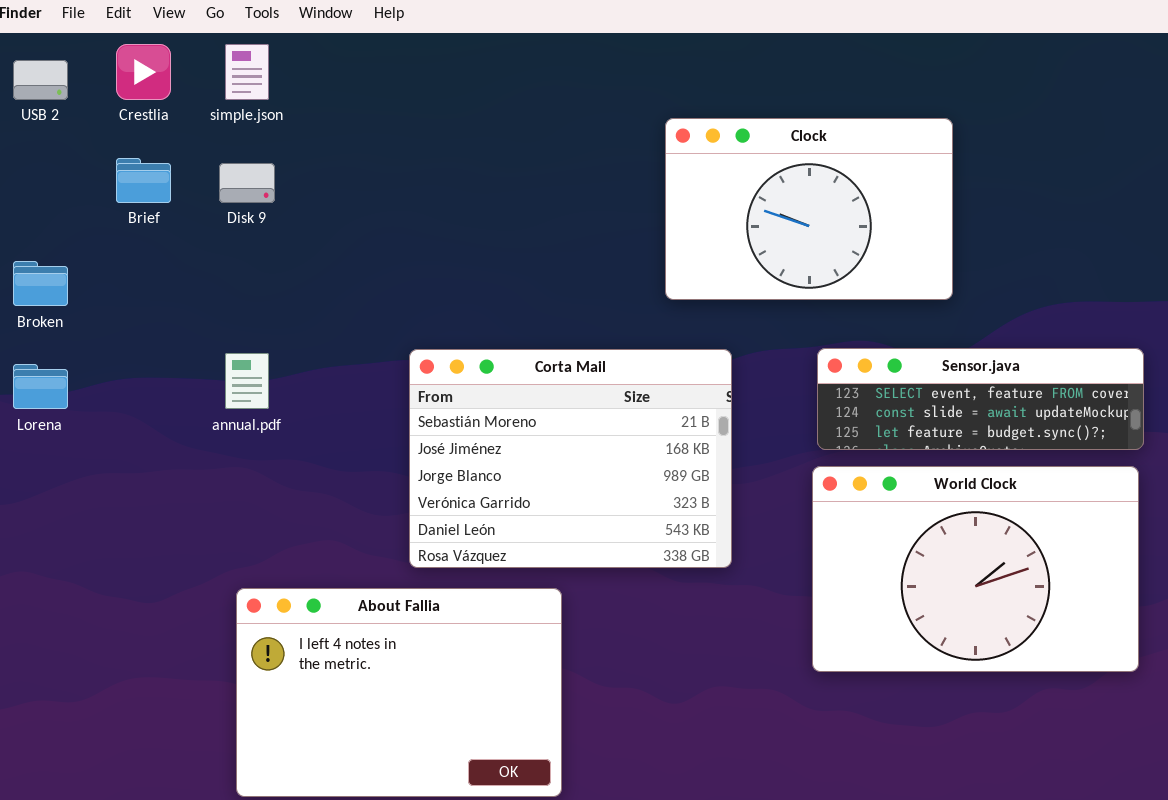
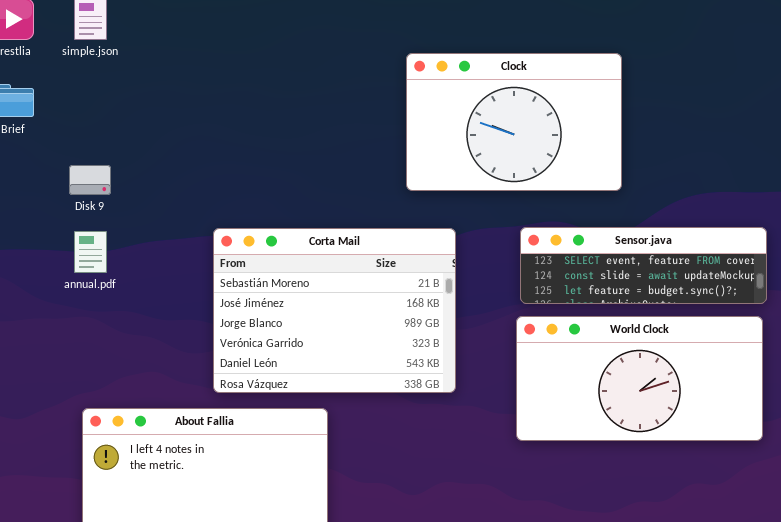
Disk 9: [219,163,275,203] -> [69,165,111,195], moved
World Clock: [812,466,1139,672] -> [516,316,763,441], resized

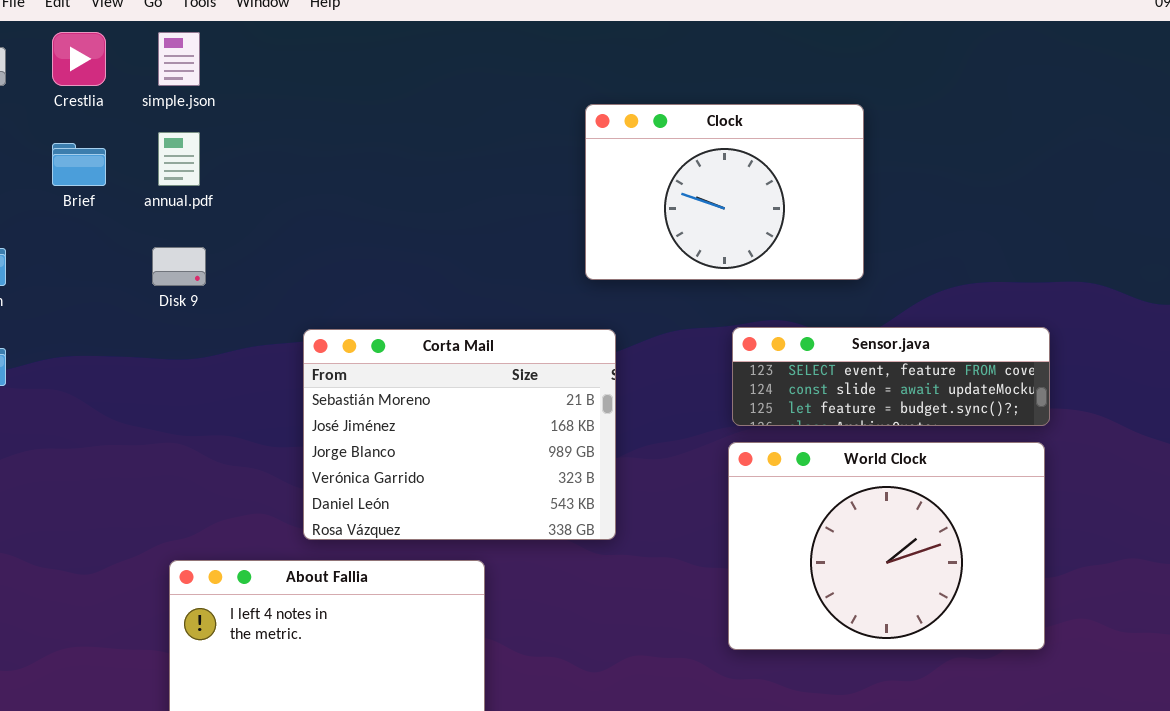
Corta Mail: [213,228,456,393] -> [303,329,616,540], moved
annual.pdf: [74,231,107,273] -> [158,132,200,186], moved
World Clock: [516,316,763,441] -> [728,442,1045,650], resized

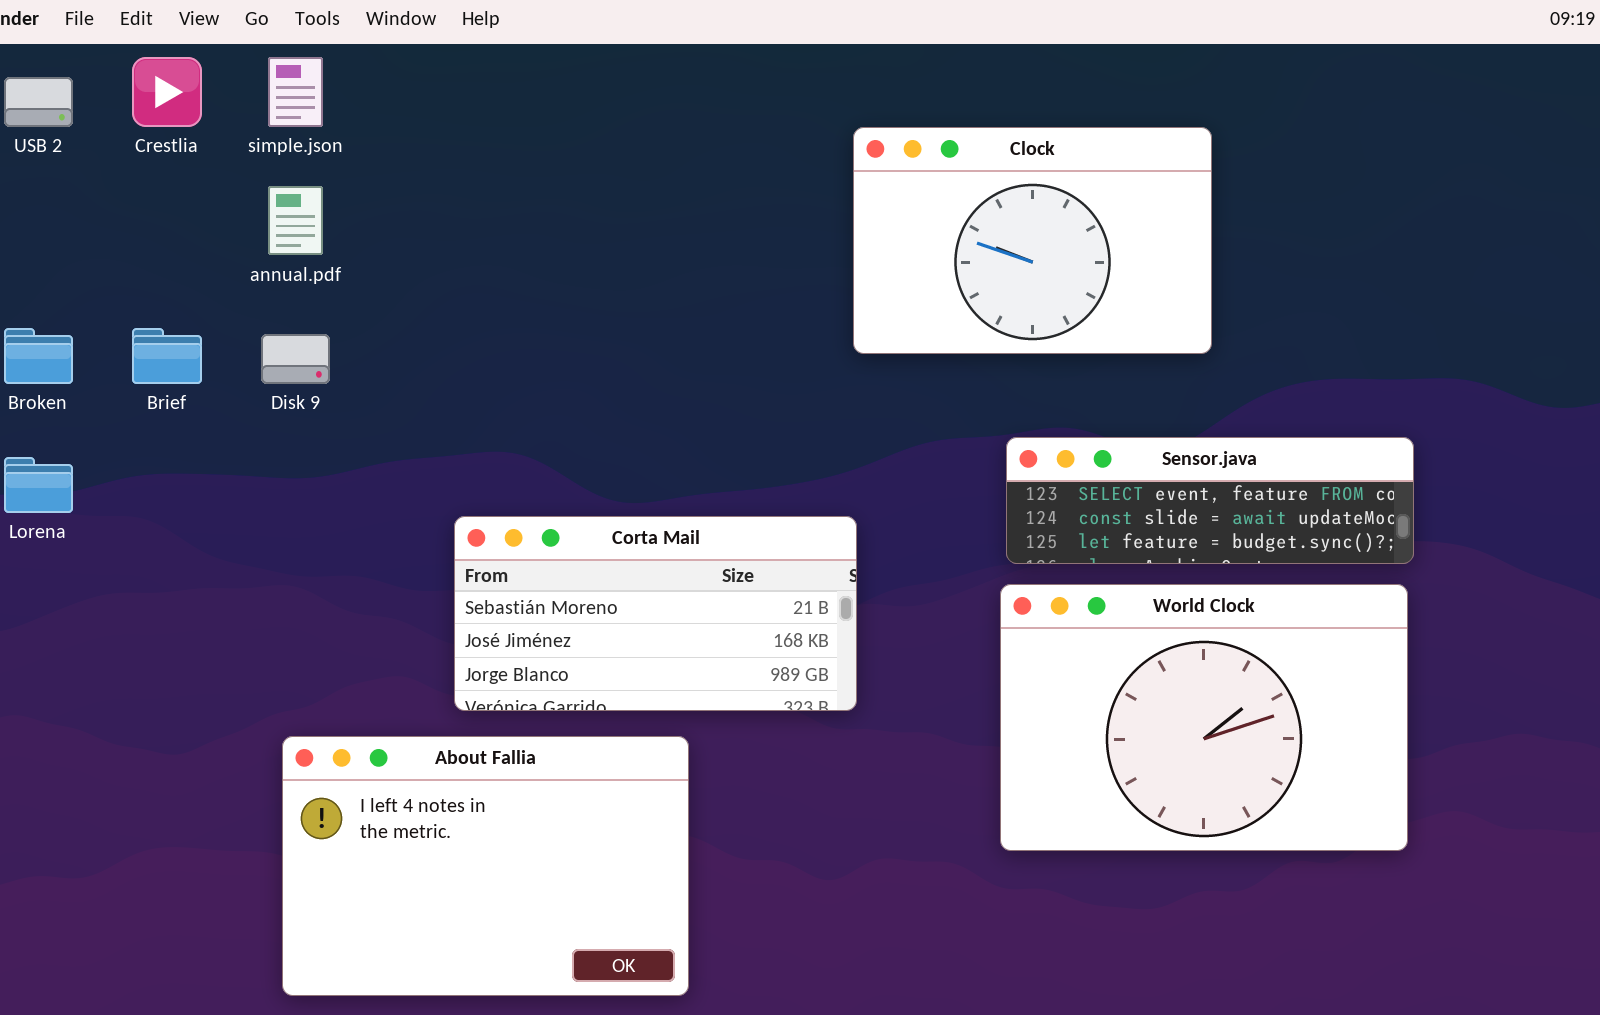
Clock: [585,104,864,280] -> [853,127,1212,354], moved
Brief: [52,143,106,186] -> [132,328,202,384], moved
Corta Mail: [303,329,616,540] -> [454,516,857,711], resized

